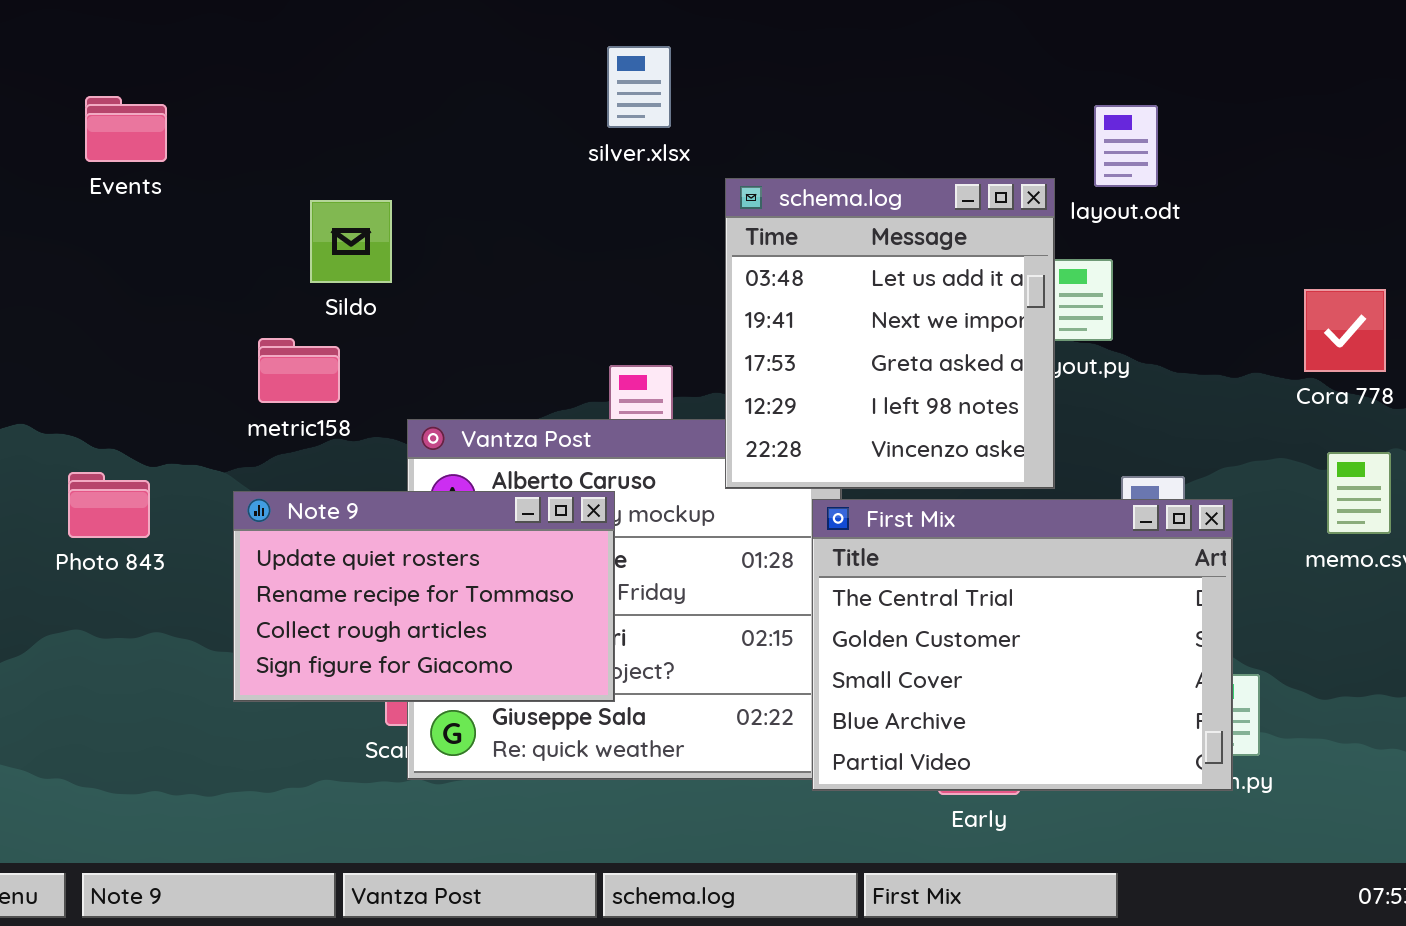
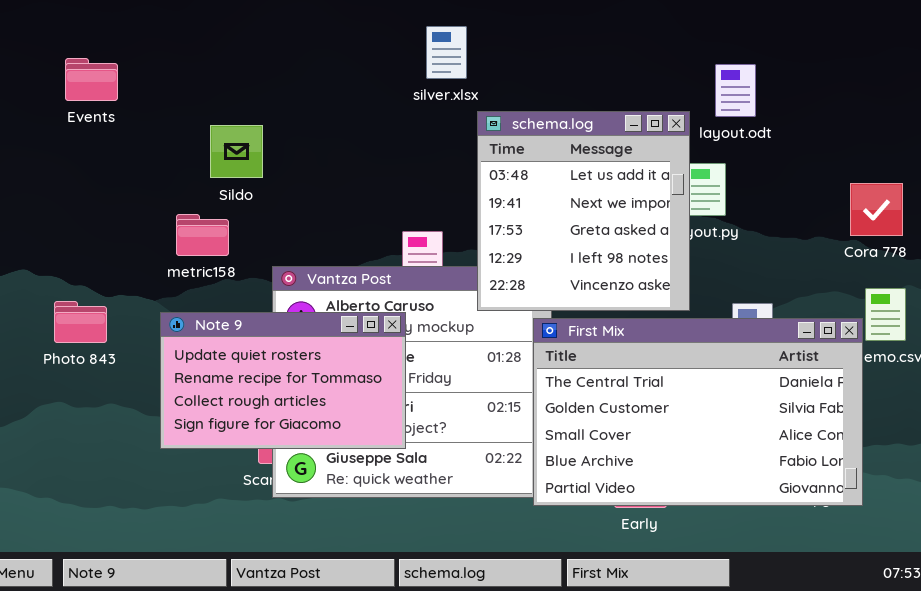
silver.xlsx: [607,46,671,128] -> [426,26,467,79], moved
First Mix: [812,499,1233,791] -> [533,318,863,506], resized

